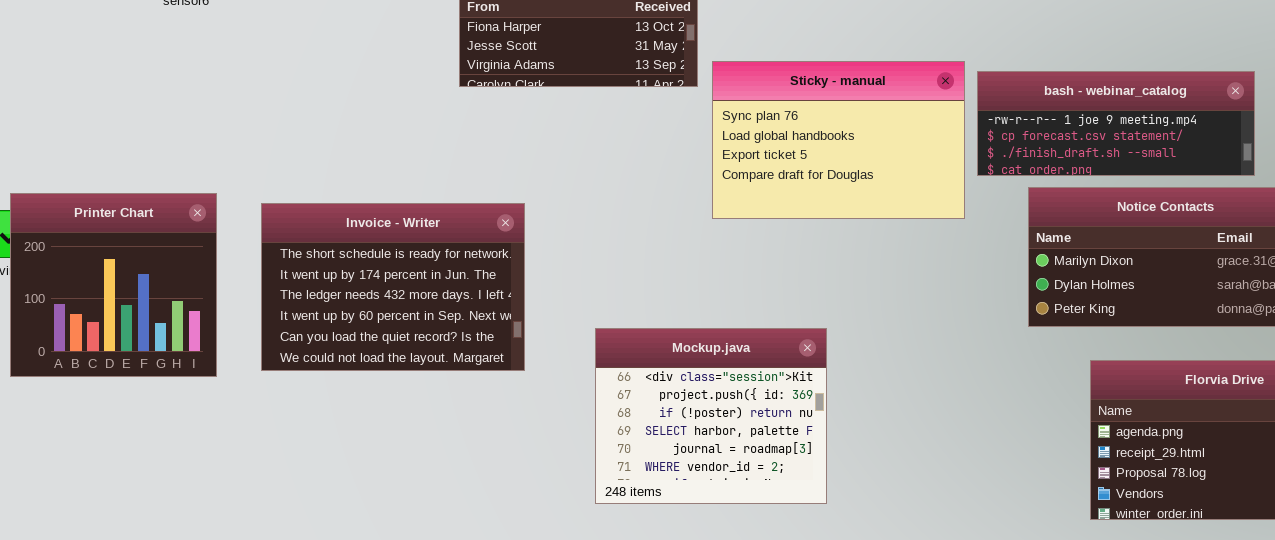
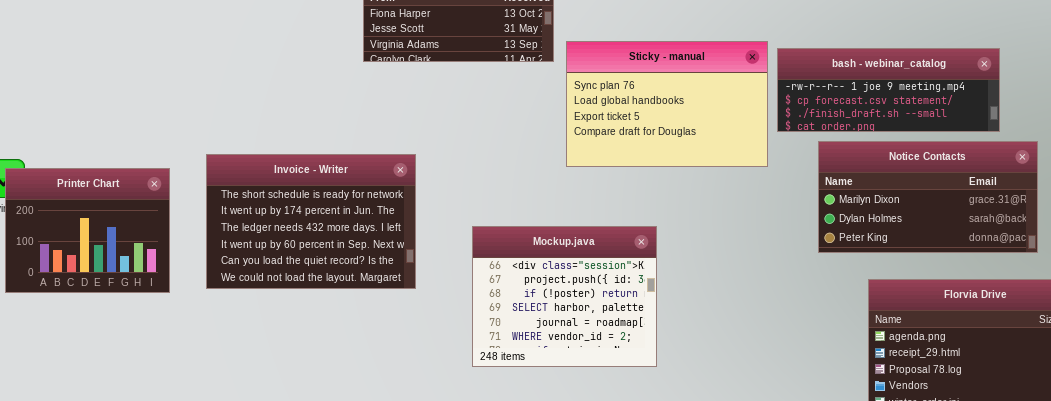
Printer Chart: [10,193,217,377] -> [5,168,170,293], resized
Mockup.java: [595,328,827,504] -> [472,226,657,367], moved

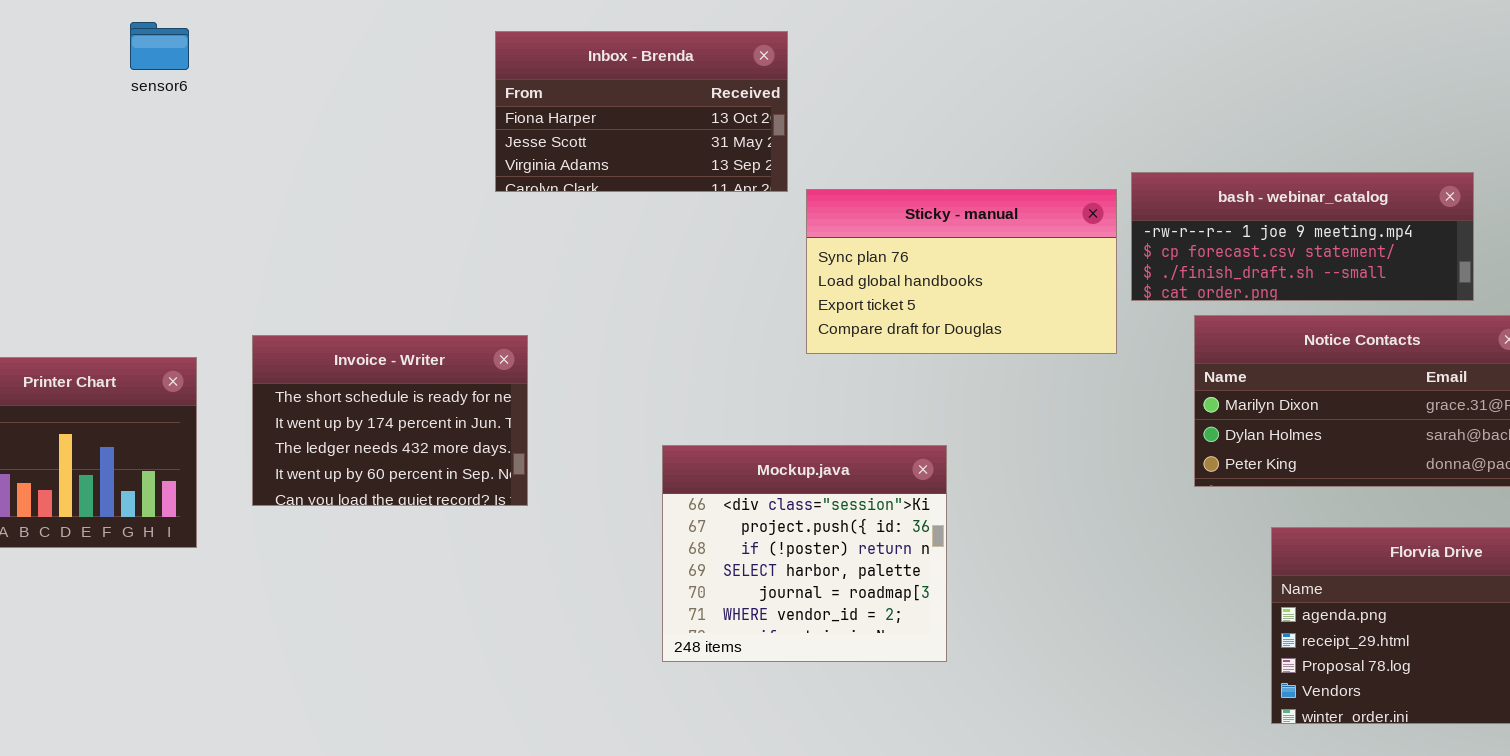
Sticky - manual: [566,41,768,167] -> [806,189,1117,354], resized
Invoice - Writer: [206,154,416,289] -> [252,335,528,506], resized

